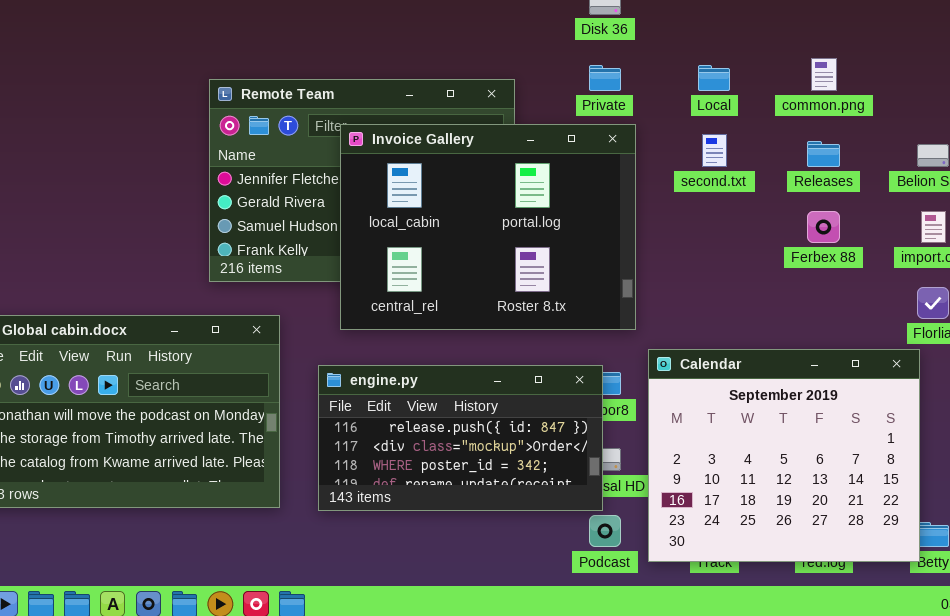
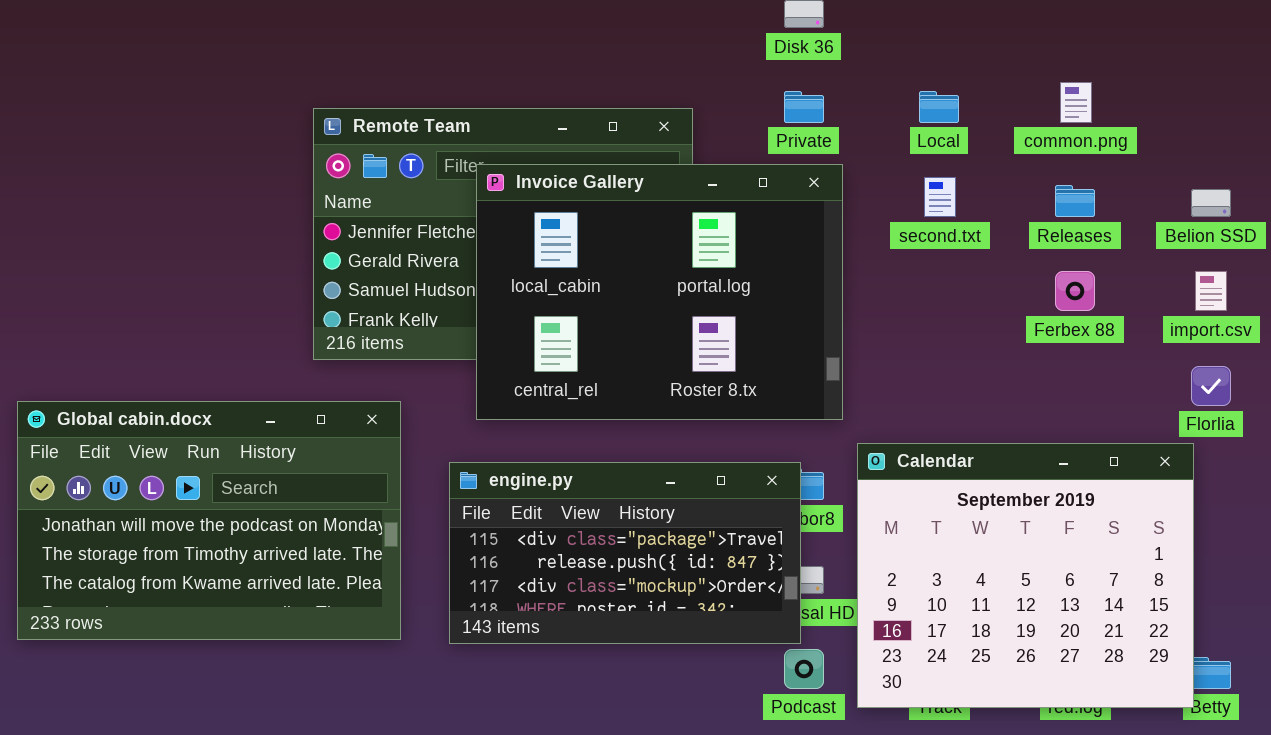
engine.py: [318,365,603,511] -> [449,462,801,644], scrolled up 1 row

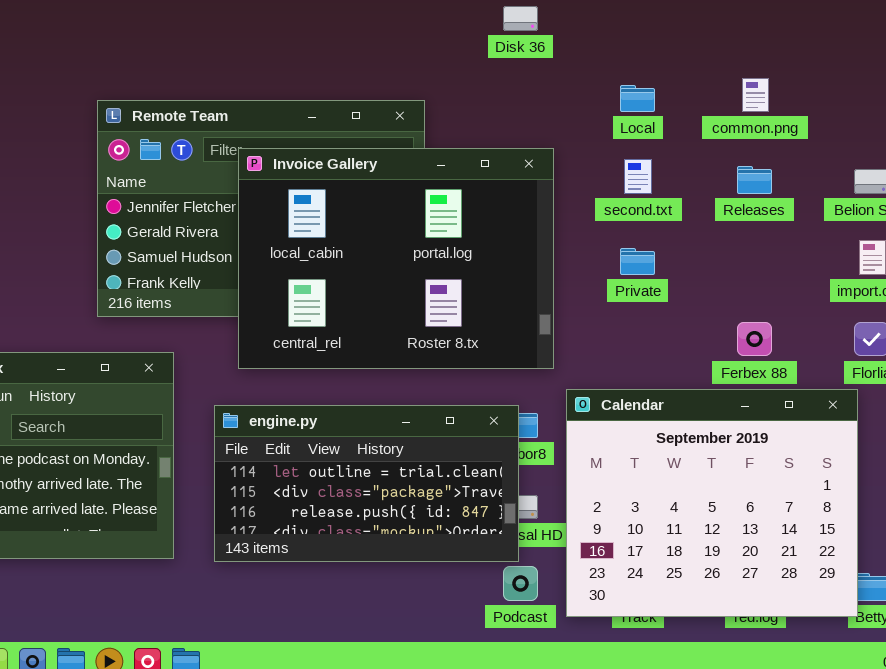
Private: [784,91,824,123] -> [620,248,655,275], moved
Ferbex 88: [1055,271,1095,311] -> [737,322,772,356], moved
engine.py: [449,462,801,644] -> [214,405,519,562], scrolled up 1 row

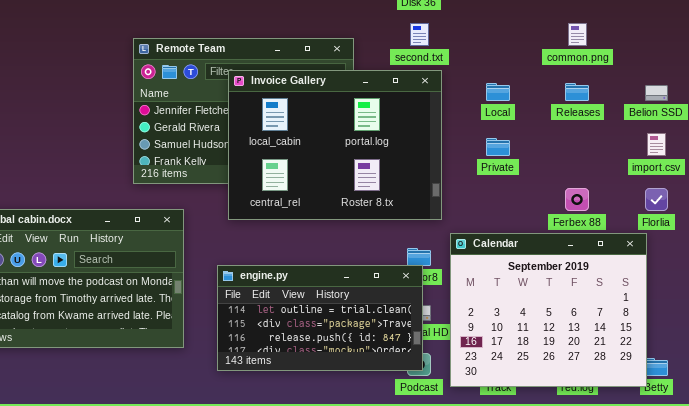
Local: [620,85,655,112] -> [486,83,510,101], moved
second.txt: [624,159,652,194] -> [410,23,429,46], moved
engine.py: [214,405,519,562] -> [217,265,423,371], moved

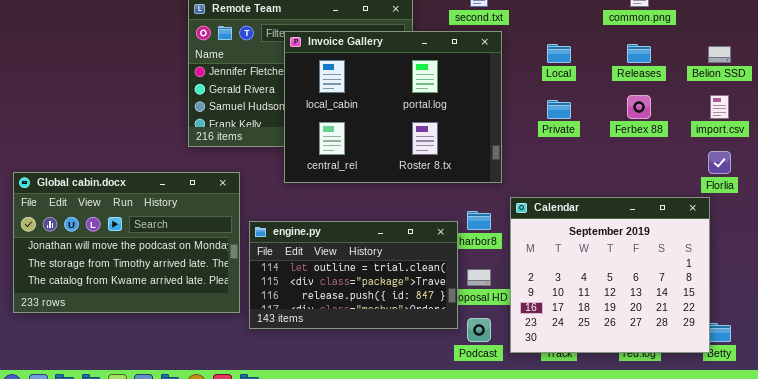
Ferbex 88: [565,188,589,211] -> [627,95,651,119], moved
engine.py: [217,265,423,371] -> [249,221,458,329], moved

